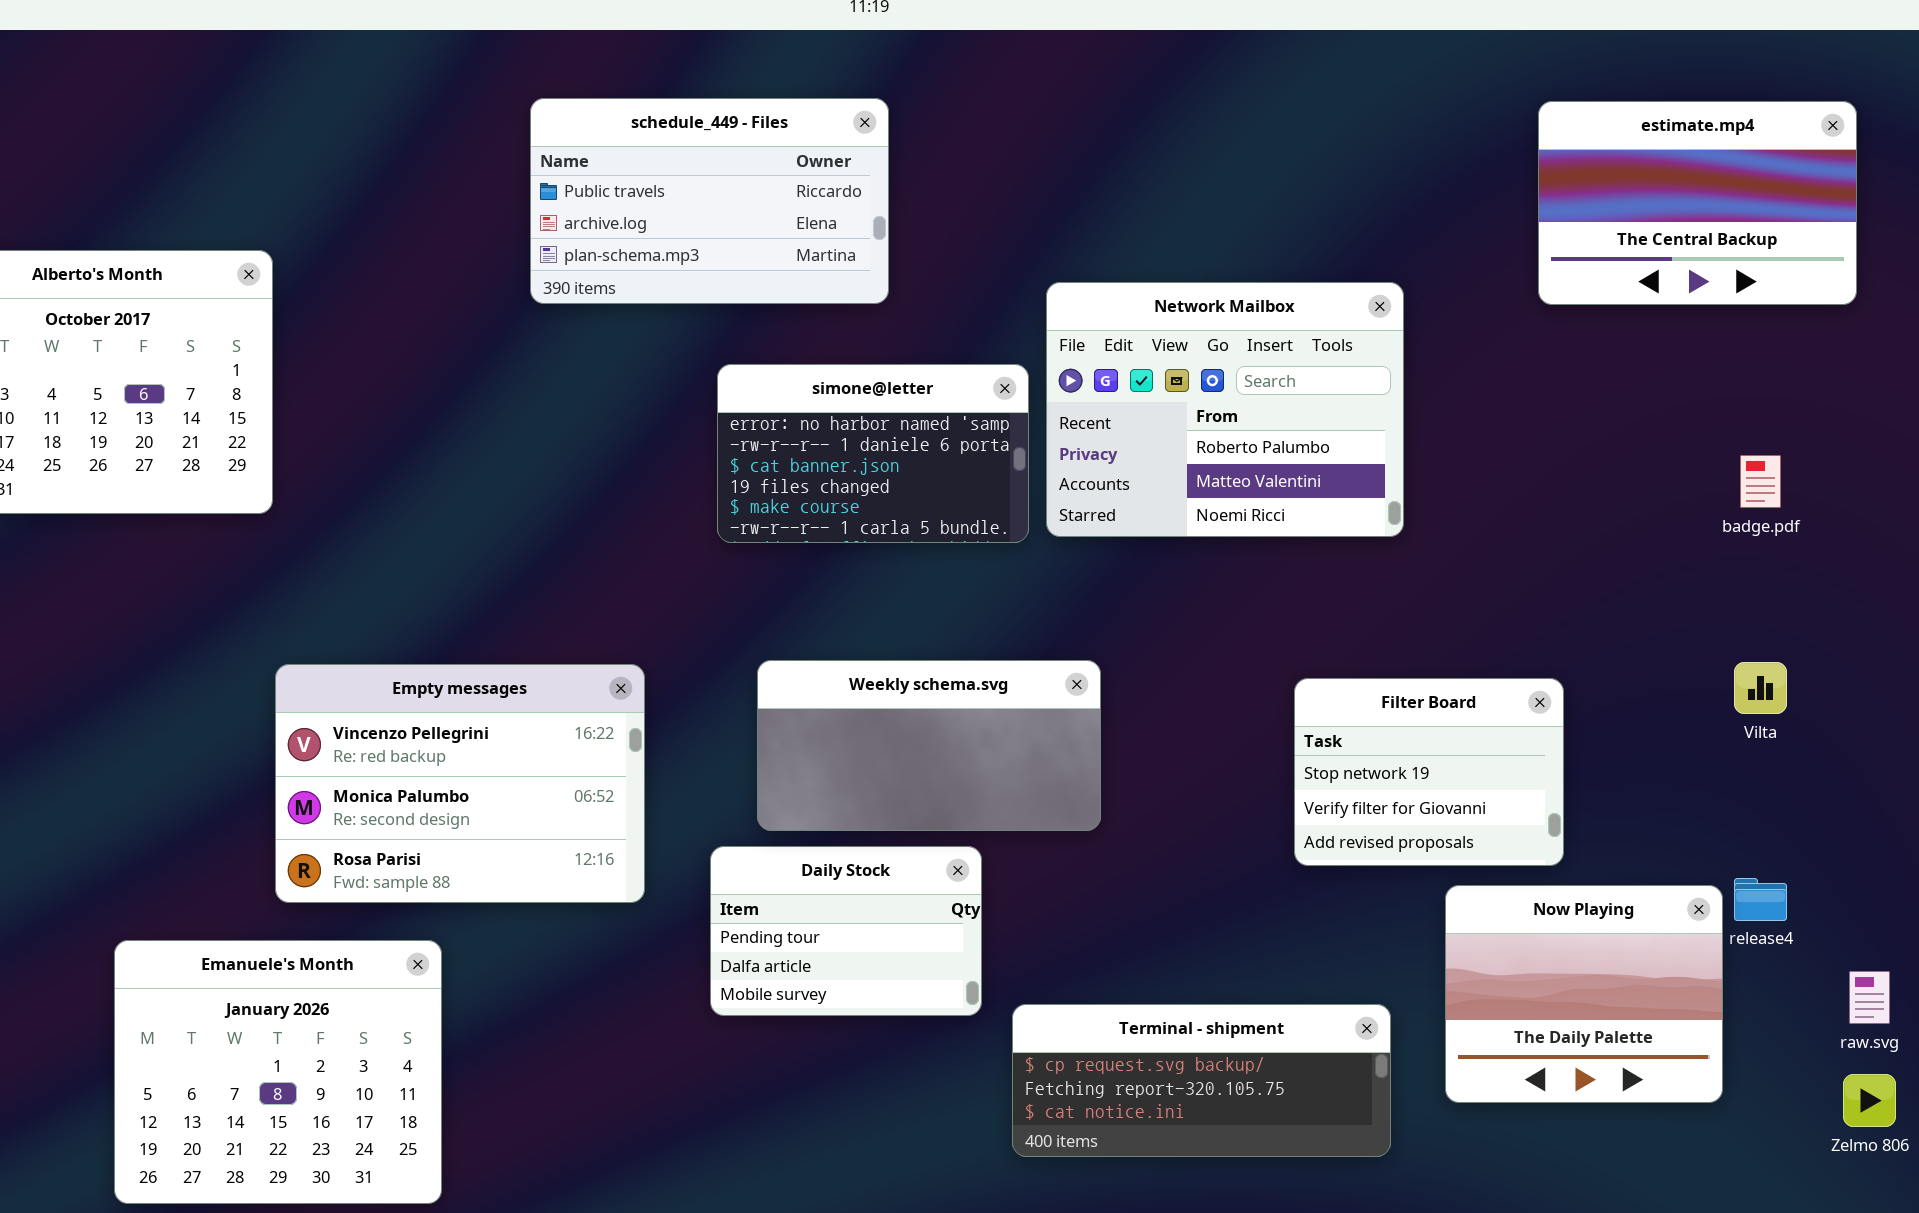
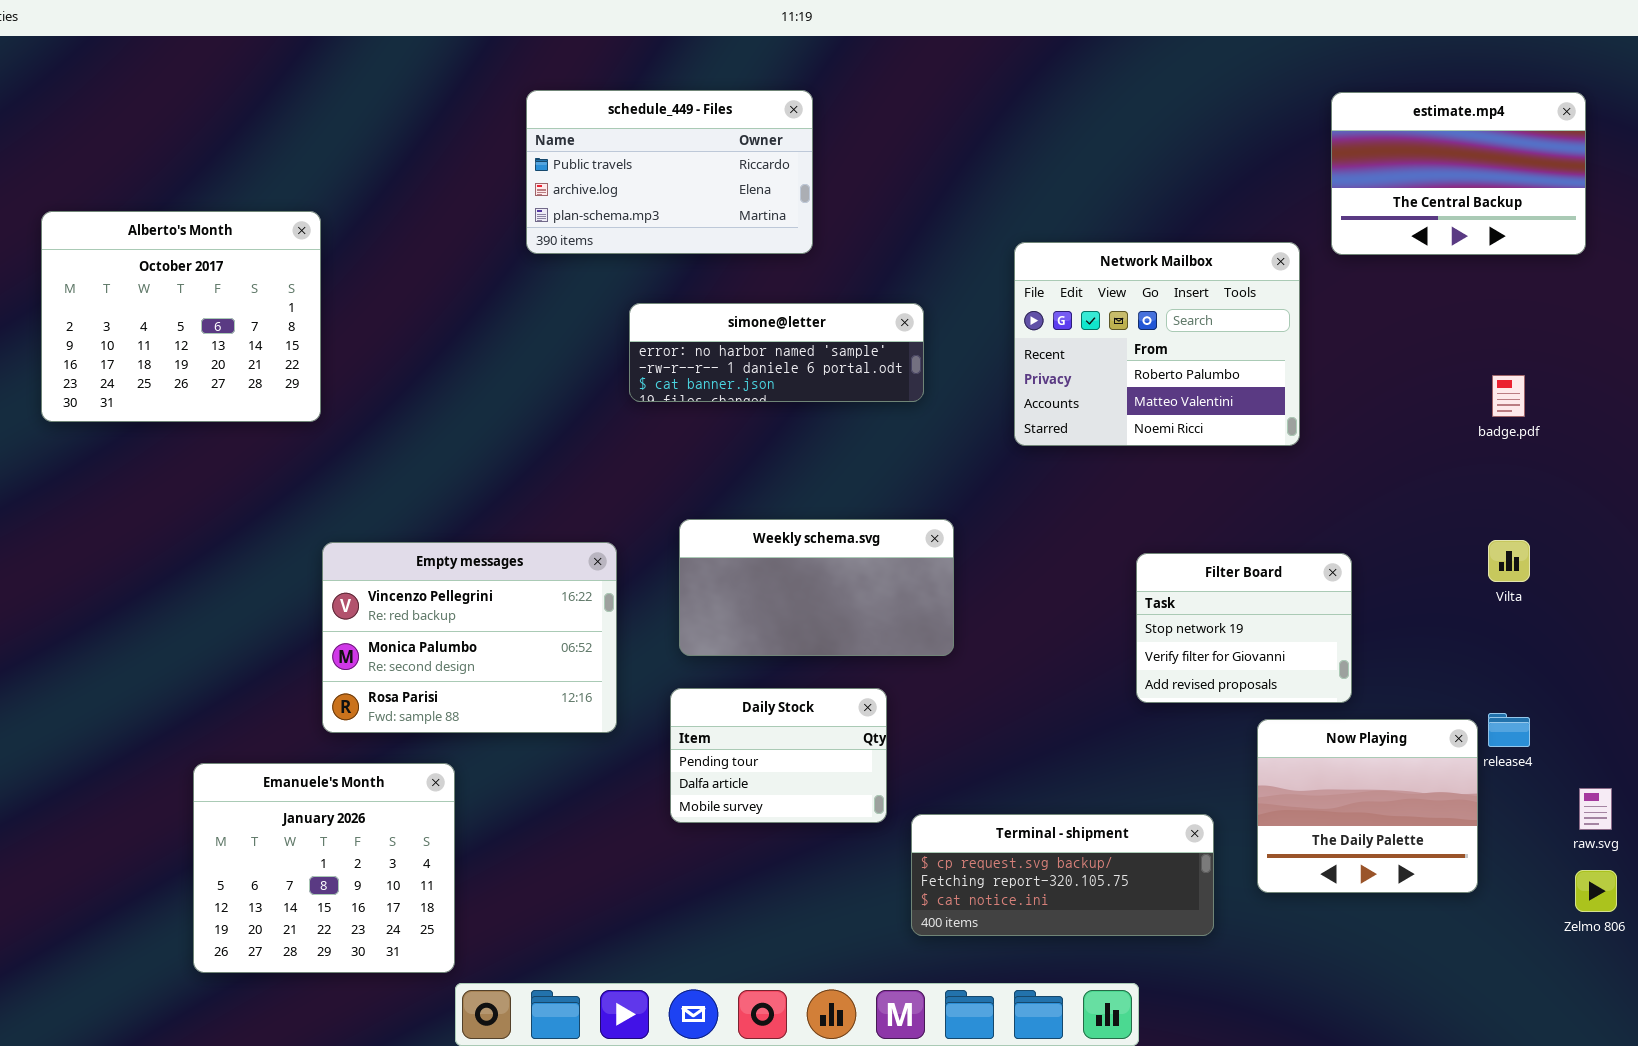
Network Mailbox: [1046,282,1404,537] -> [1014,242,1300,446], moved
simone@letter: [717,364,1029,543] -> [629,303,924,402], resized
Weekly schema.svg: [757,660,1101,831] -> [679,519,954,656], moved

